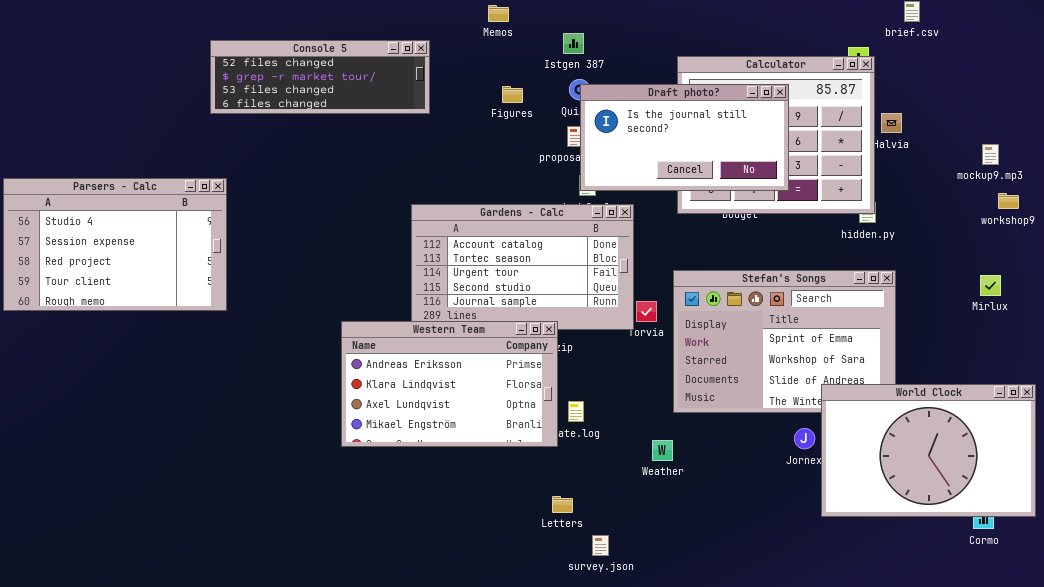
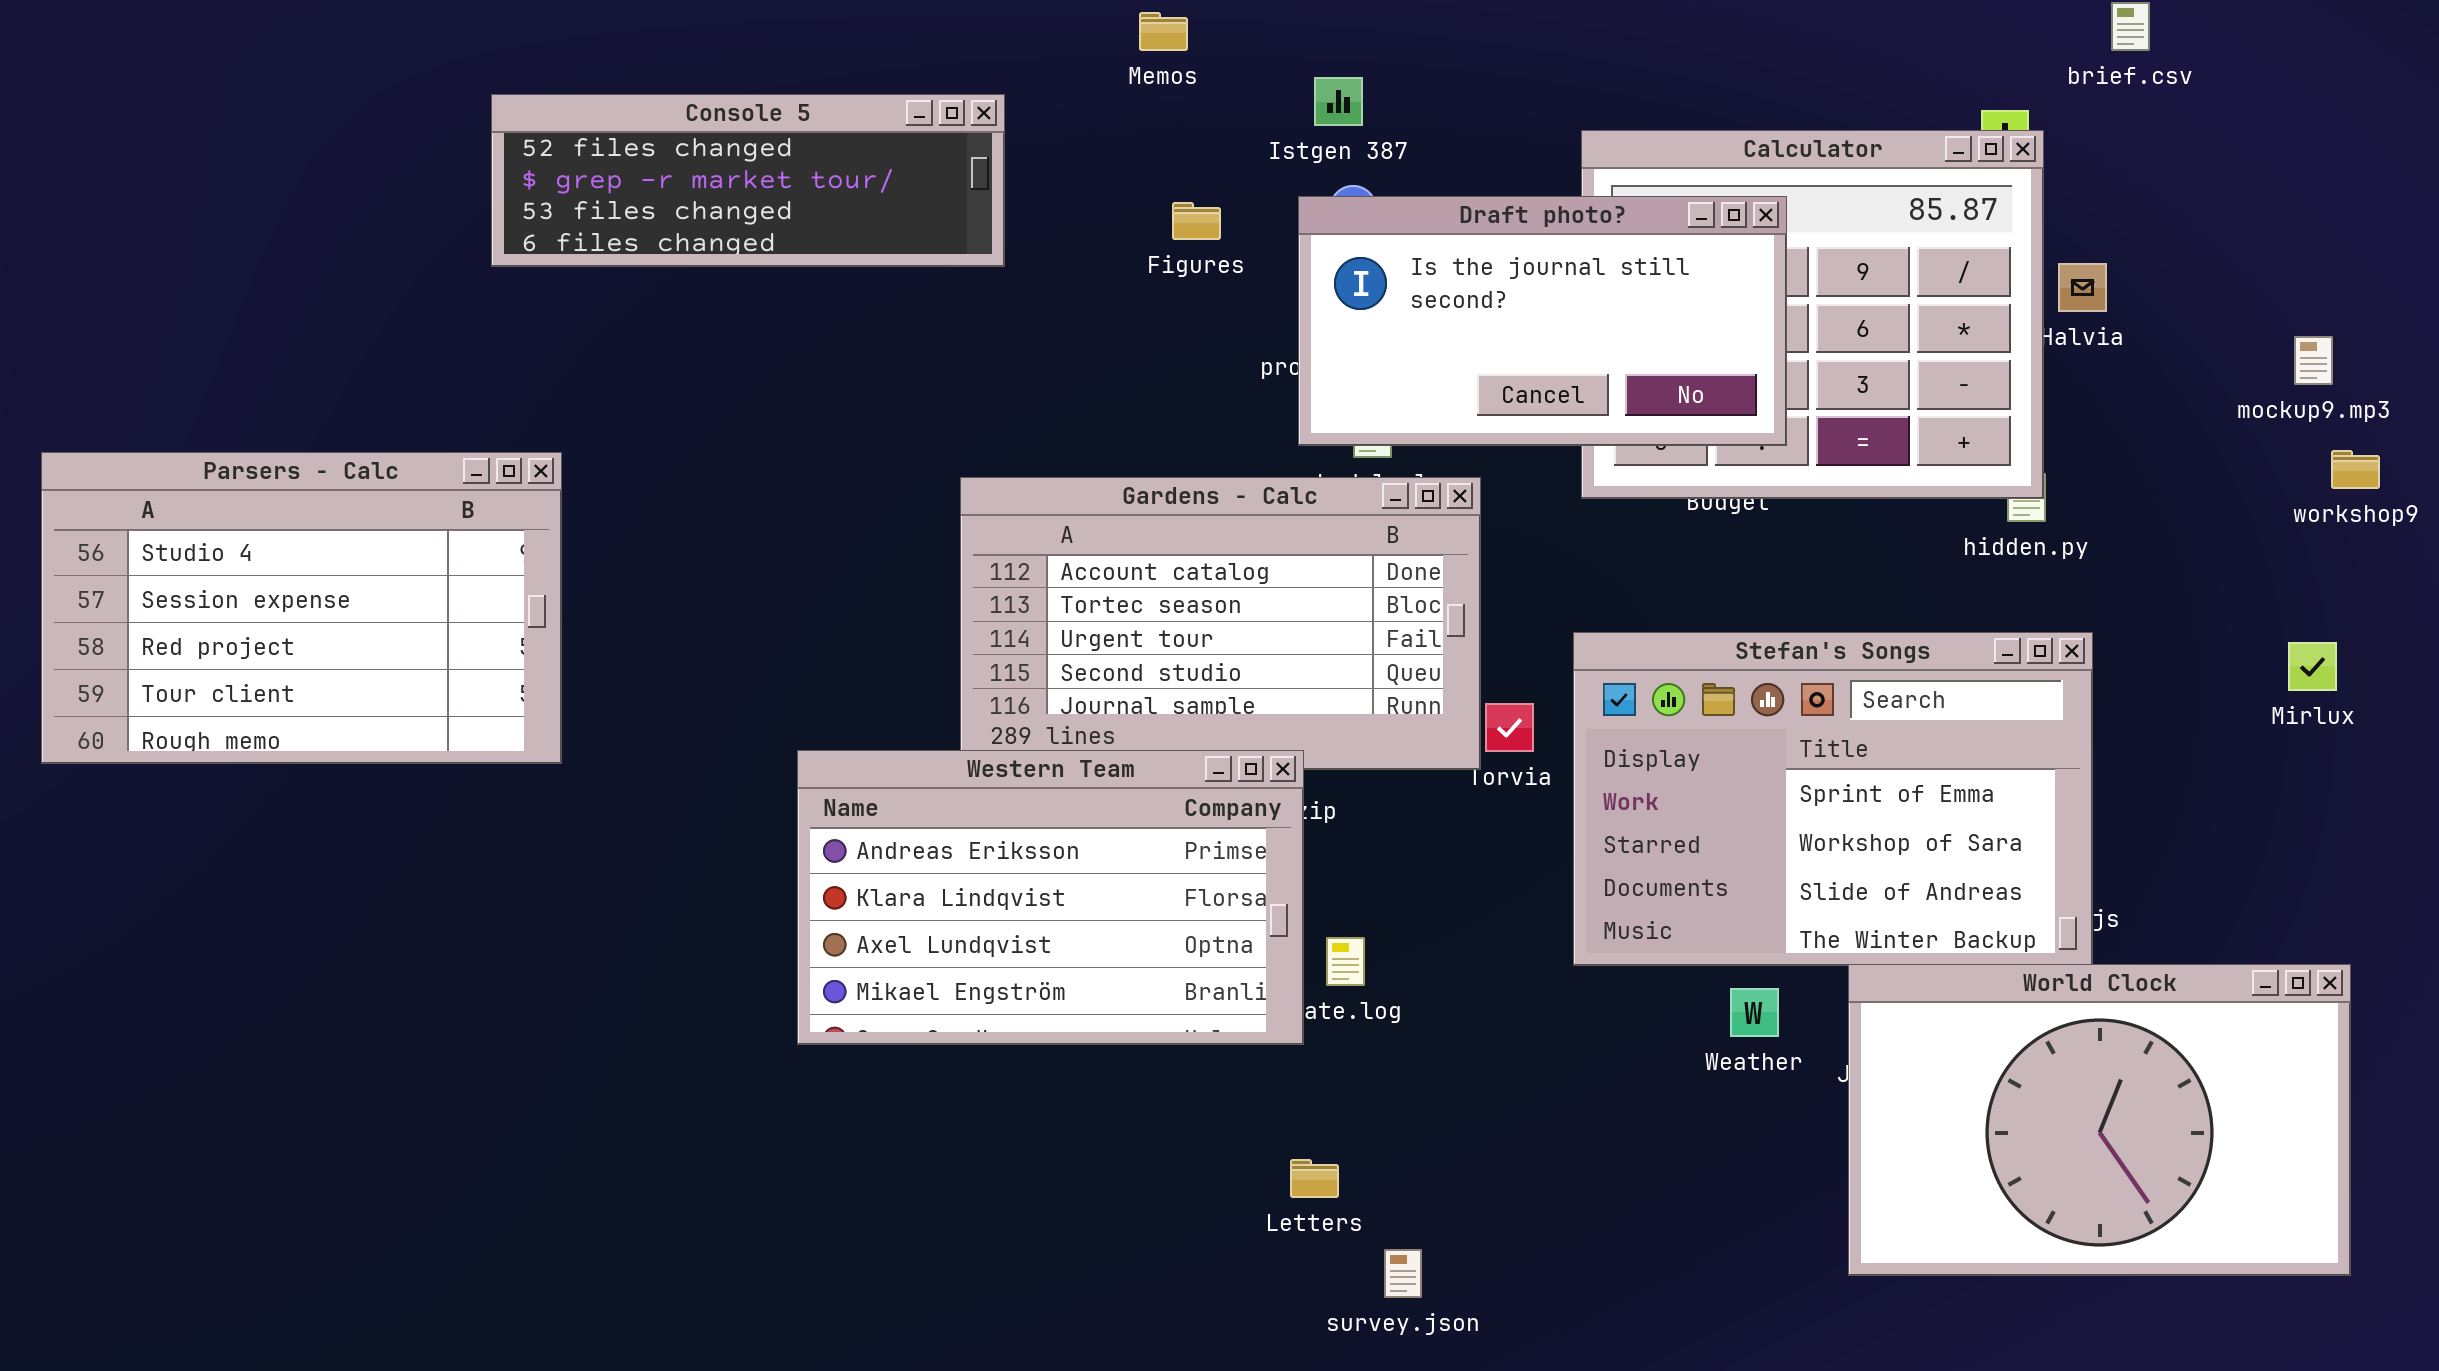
Draft photo?: [580,84,789,191] -> [1298,196,1787,446], moved
Parsers - Calc: [3,178,227,311] -> [41,452,562,764], moved
World Clock: [821,384,1036,517] -> [1848,964,2351,1276], moved
Weather: [652,440,673,461] -> [1730,988,1779,1037], moved

